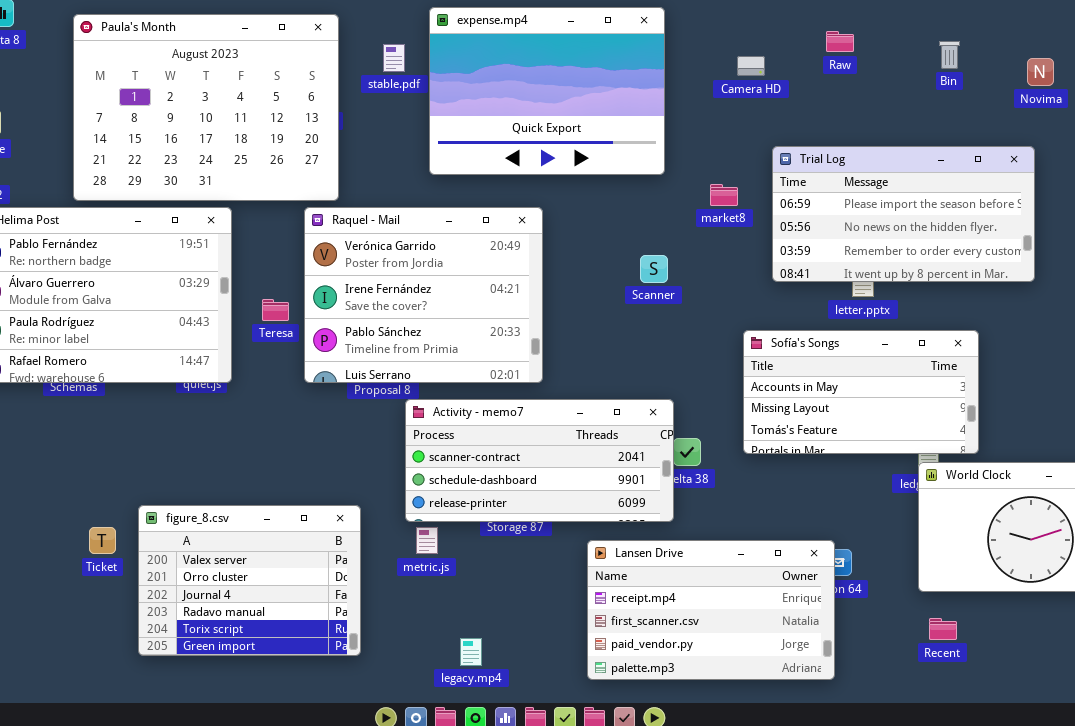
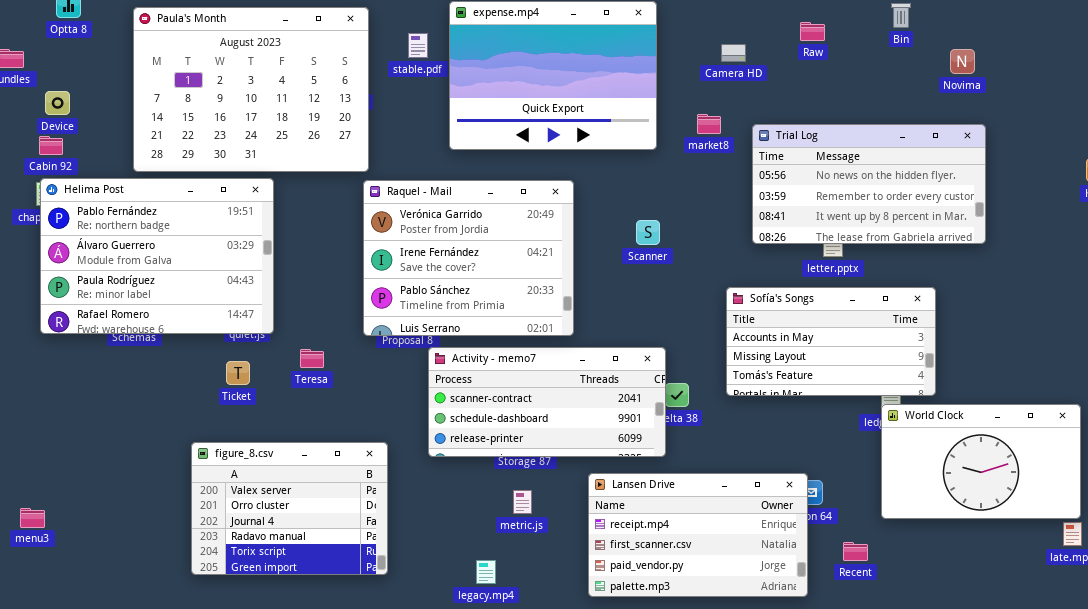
Bin: [939,41,960,69] -> [891,3,911,28], moved
Novima: [1027,58,1054,86] -> [950,49,975,74], moved
Trial Log: [772,146,1035,282] -> [752,124,986,244], scrolled down 1 row
market8: [710,184,738,206] -> [697,114,721,134], moved
Raquel - Mail: [304,207,543,383] -> [363,180,574,336], moved
Teresa: [262,299,289,321] -> [300,349,324,368], moved
Ticket: [89,527,116,554] -> [226,361,250,385], moved
metric.js: [416,527,438,554] -> [513,490,532,514], moved
Recent: [929,618,957,640] -> [843,542,868,561], moved

